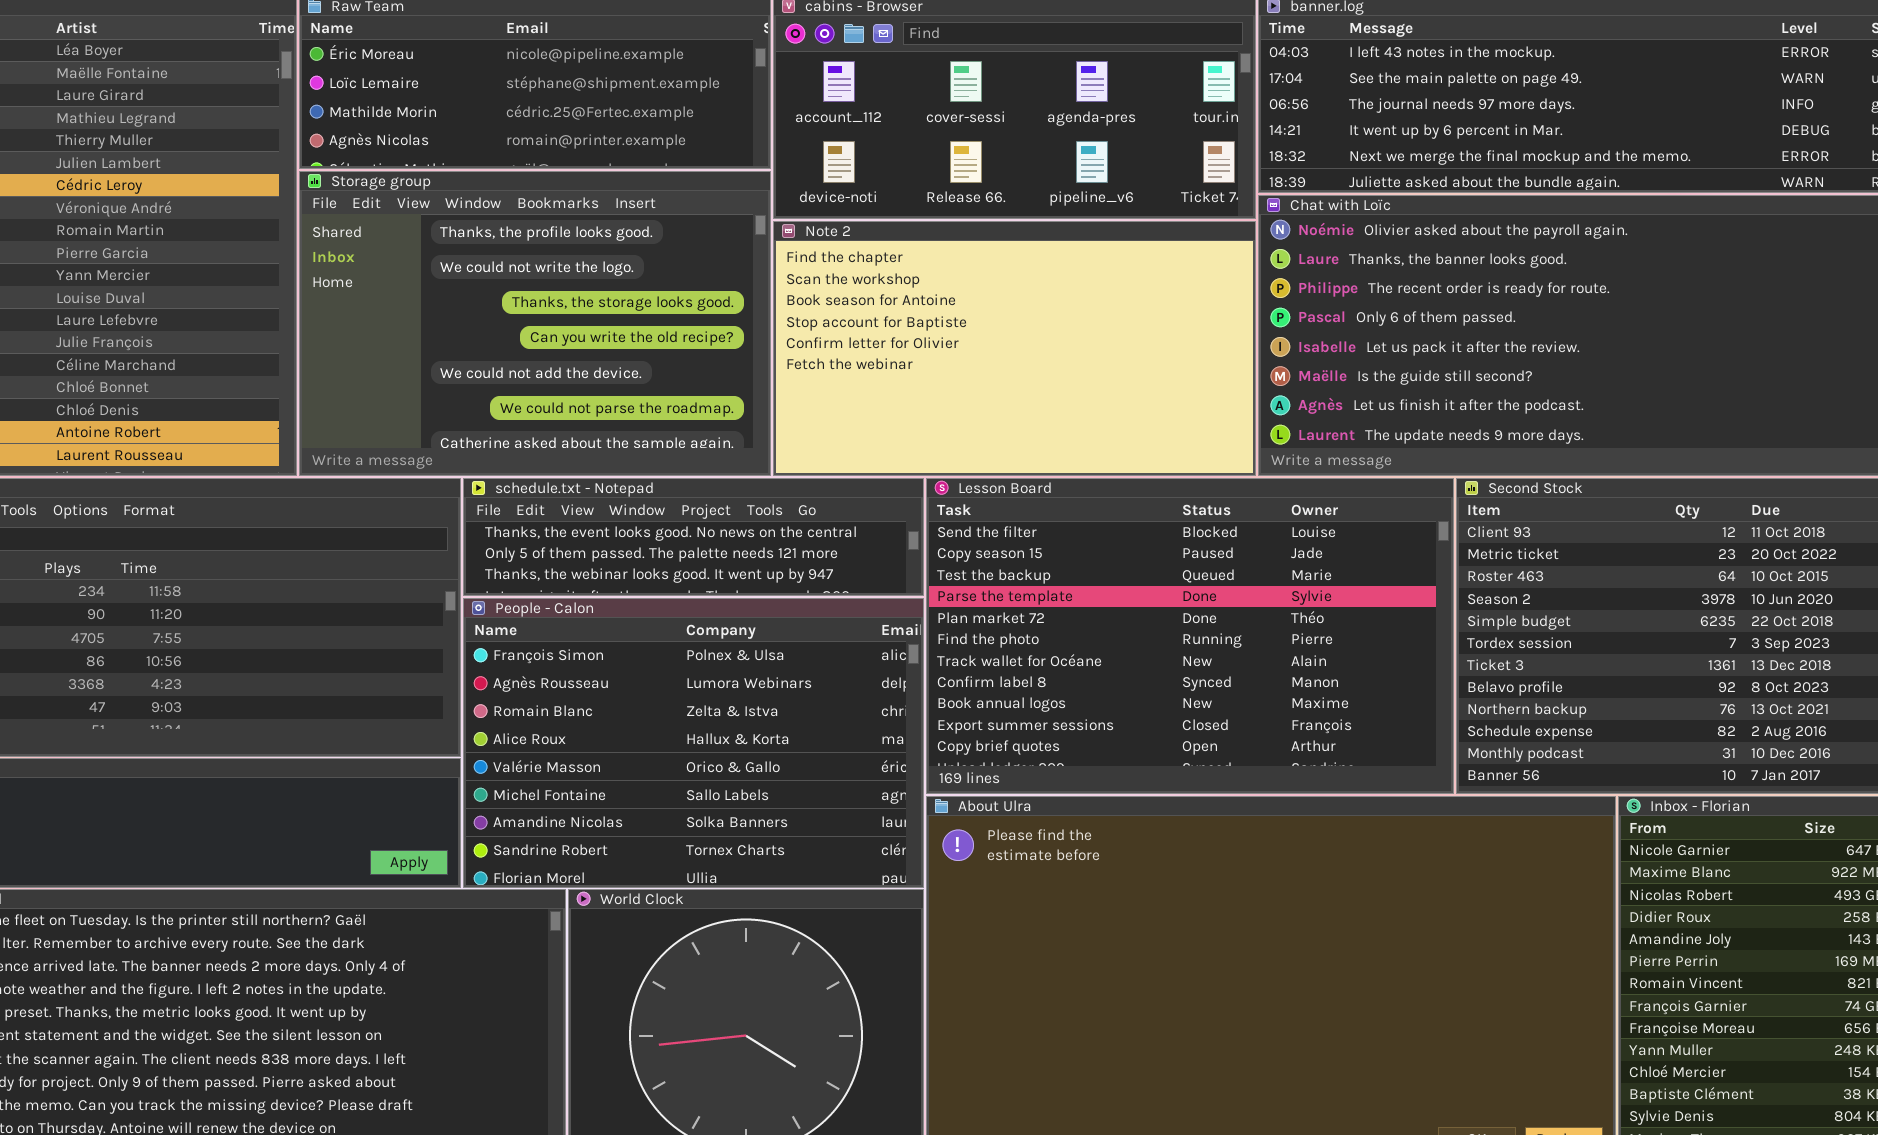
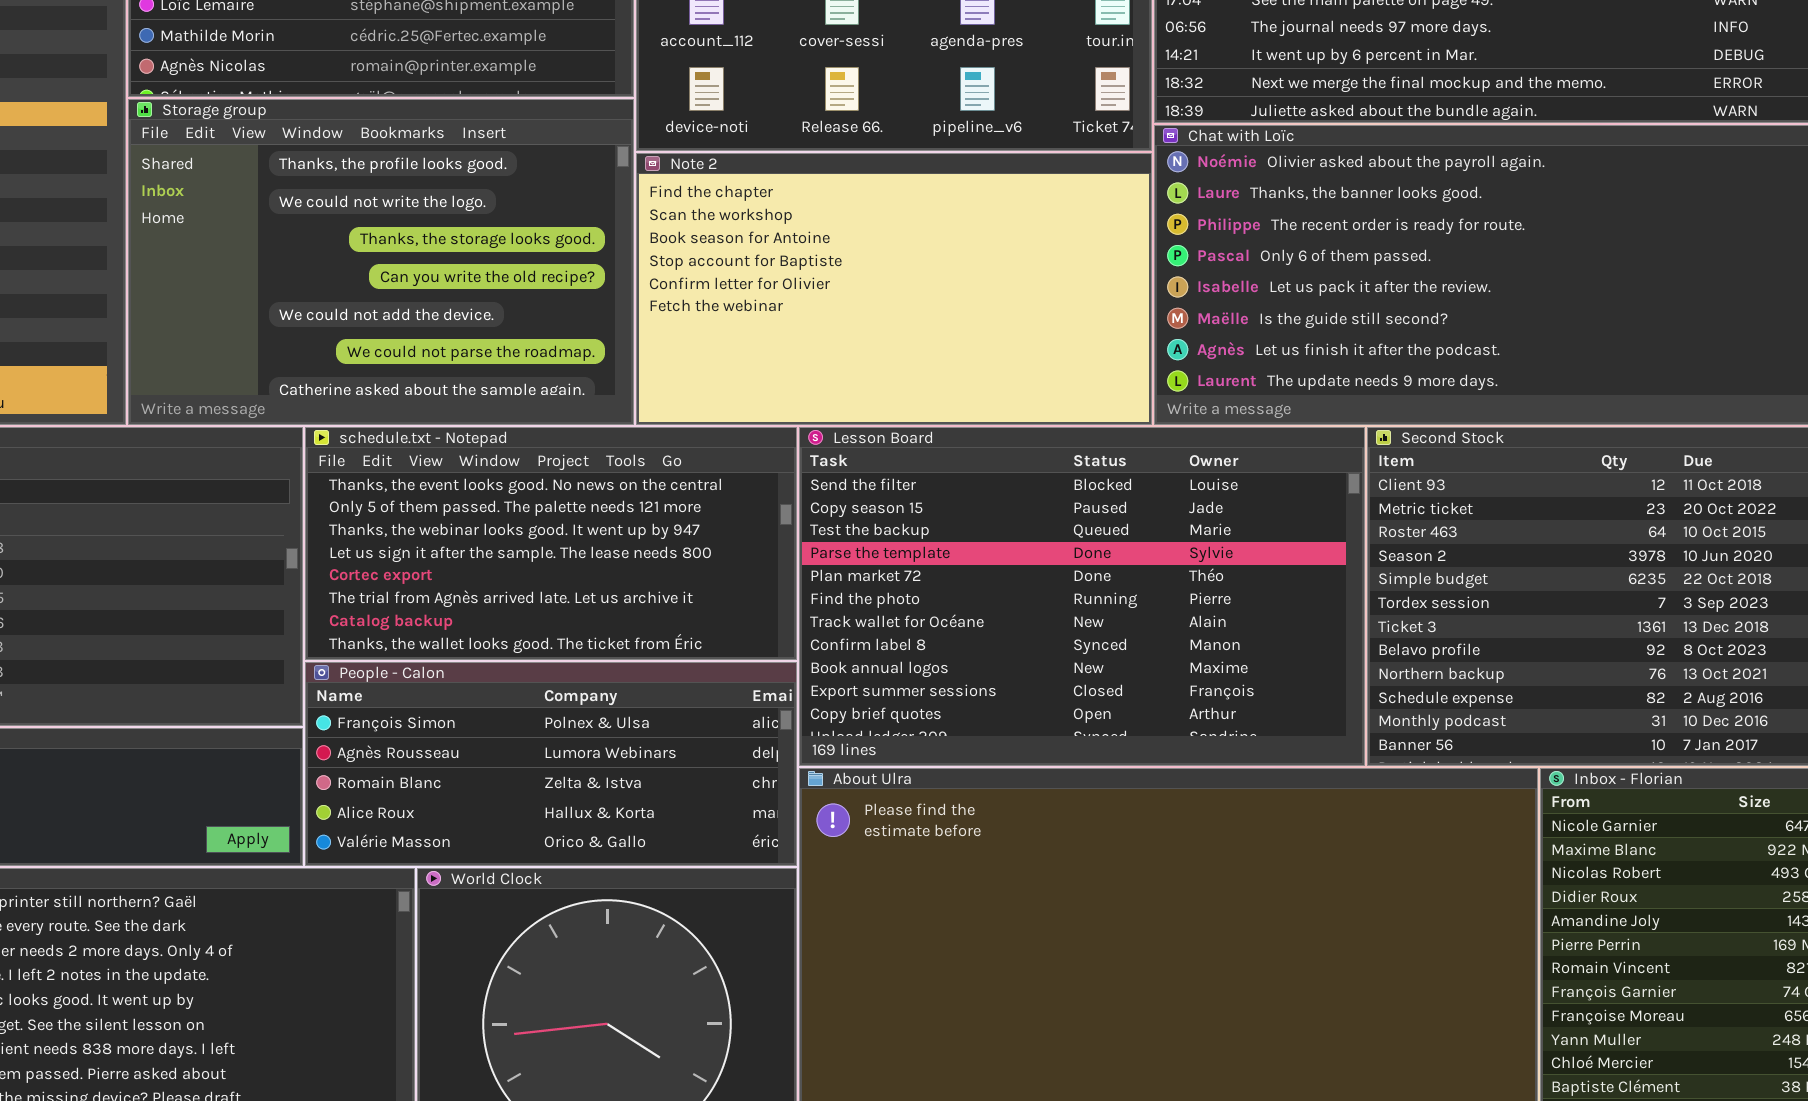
schedule.txt - Notepad: [463,478,924,596] -> [305,427,797,660], resized
People - Calon: [463,598,924,888] -> [305,662,797,866], resized

